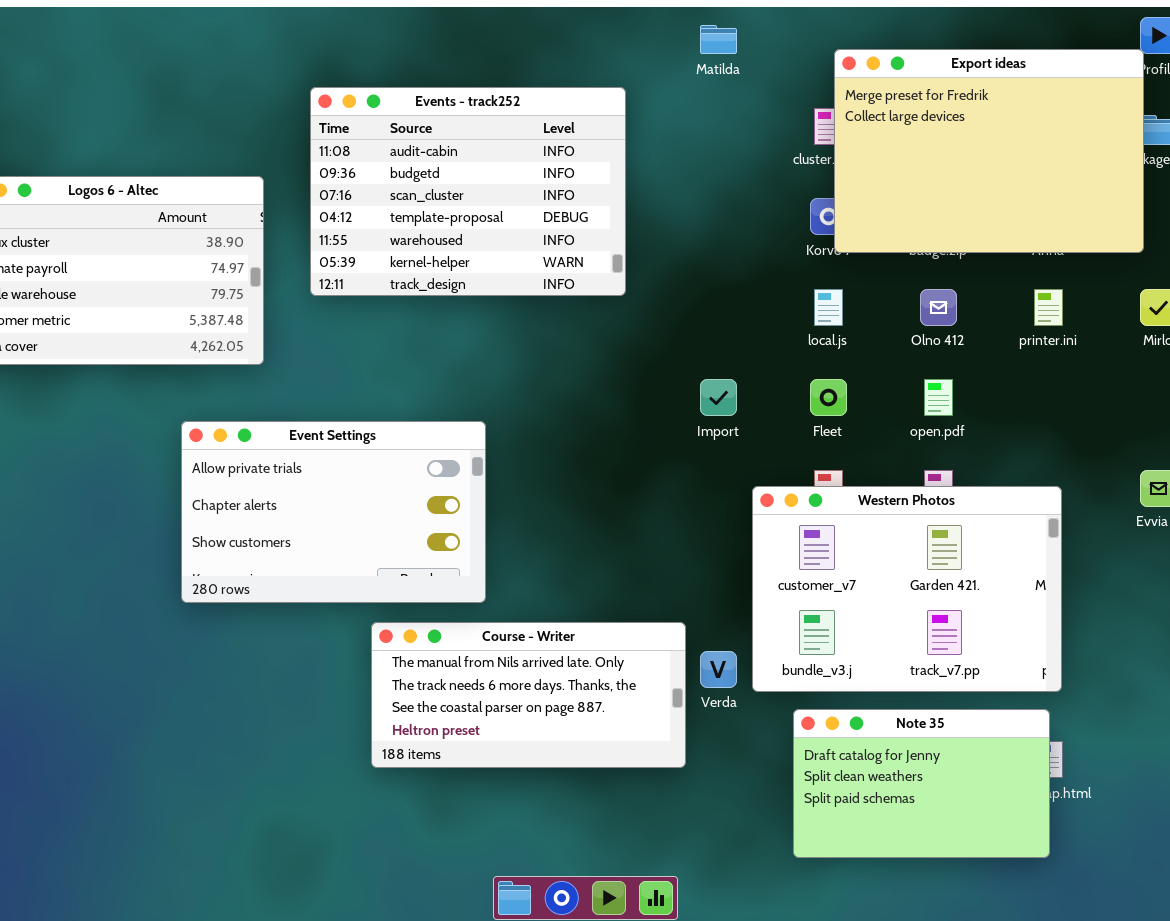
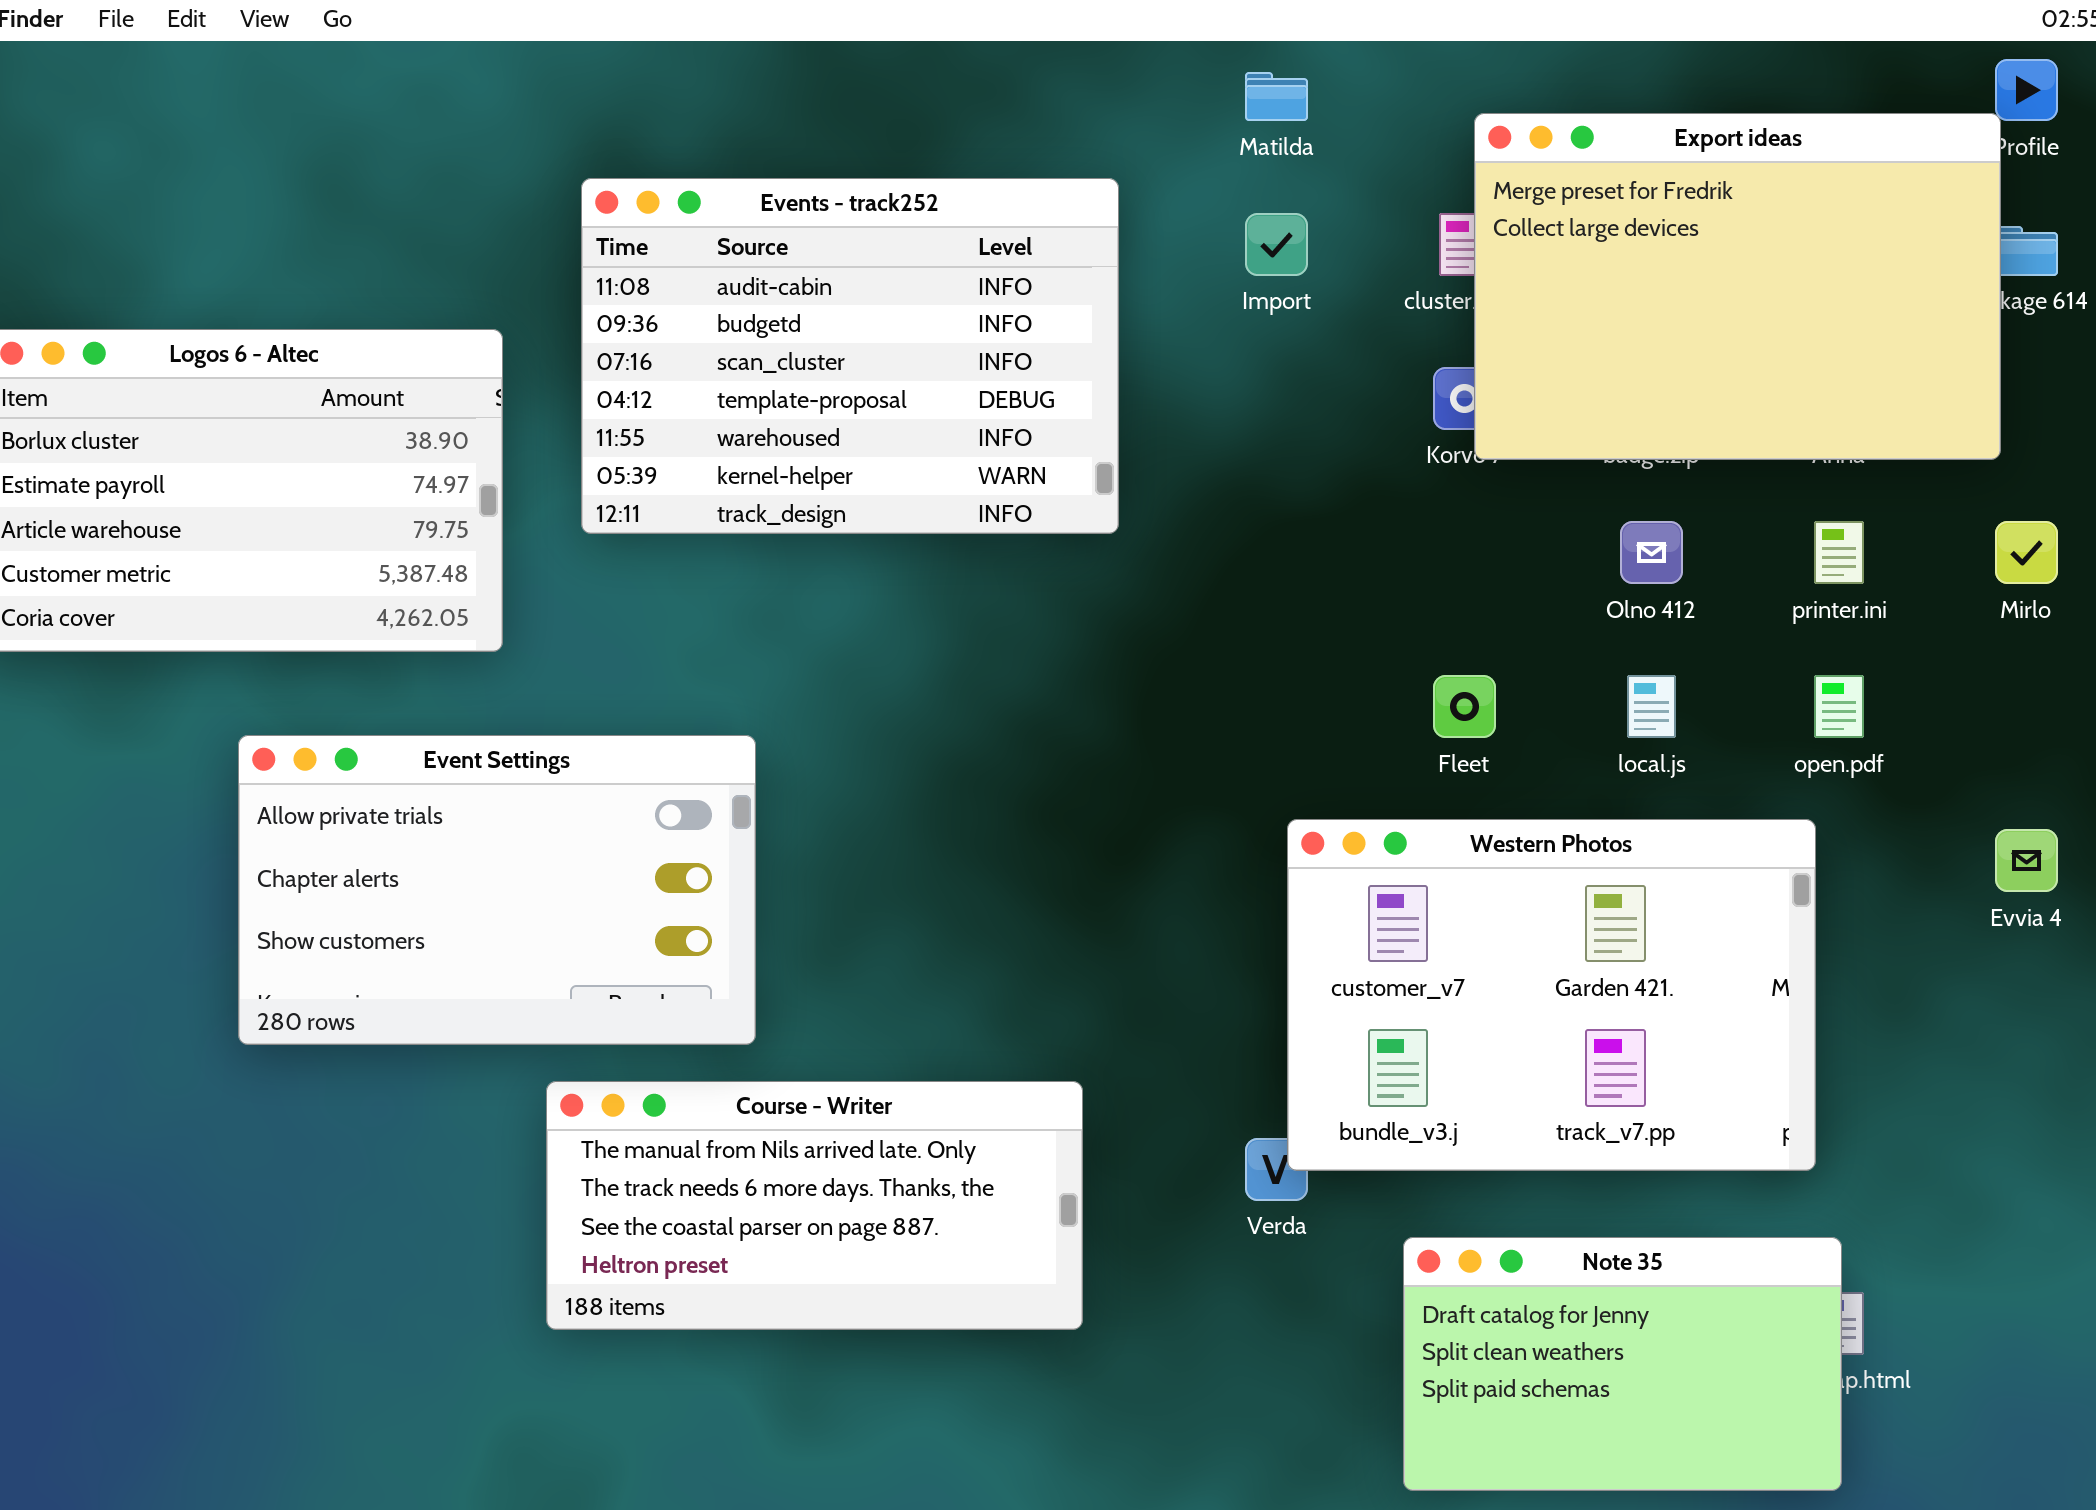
local.js: [814,289,843,326] -> [1627,675,1676,738], moved
Import: [700,379,737,416] -> [1245,213,1308,276], moved
open.pdf: [924,379,953,416] -> [1814,675,1864,738], moved
Event Settings: [181,421,486,603] -> [238,735,756,1045], moved
Western Photos: [752,486,1062,692] -> [1287,819,1816,1171], moved
Course - Writer: [371,622,686,768] -> [546,1081,1083,1330], moved

